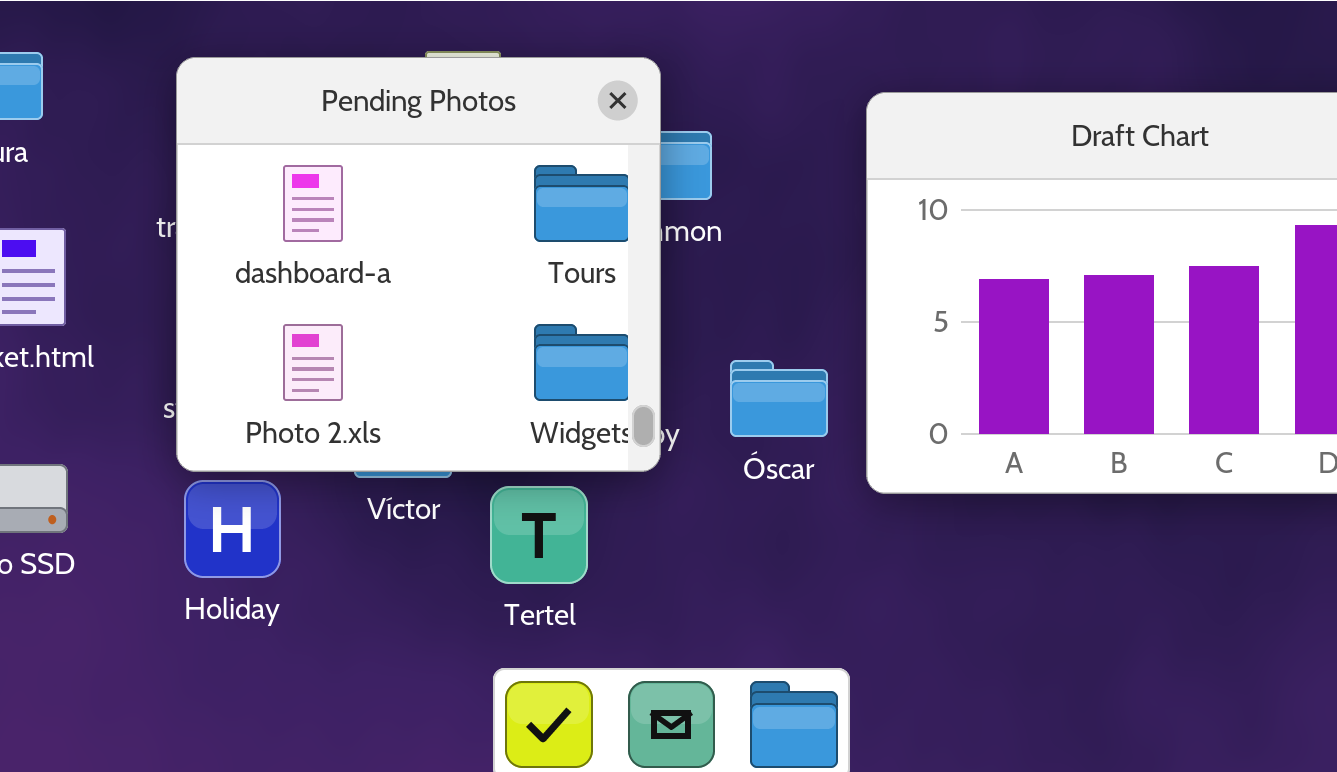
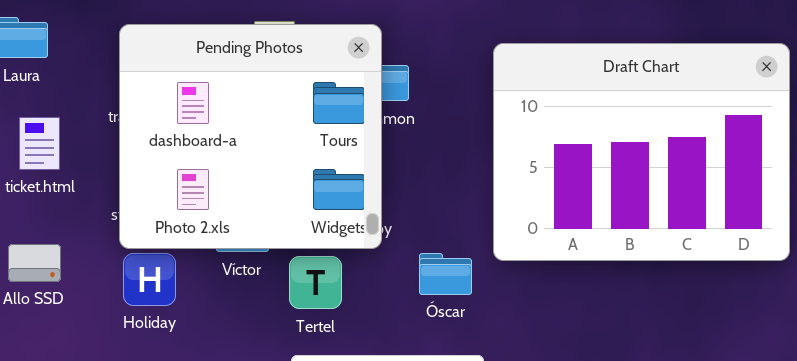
Óscar: [730,360,828,437] -> [419,253,472,295], moved

